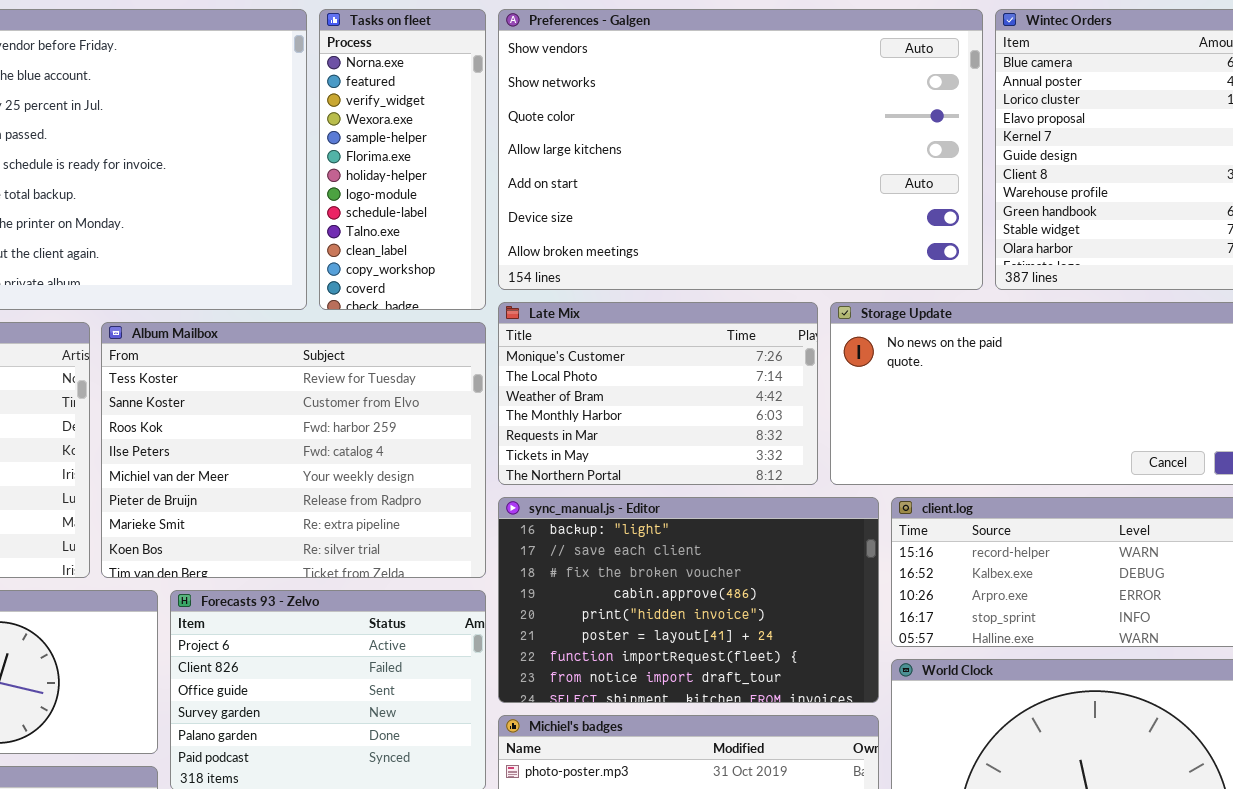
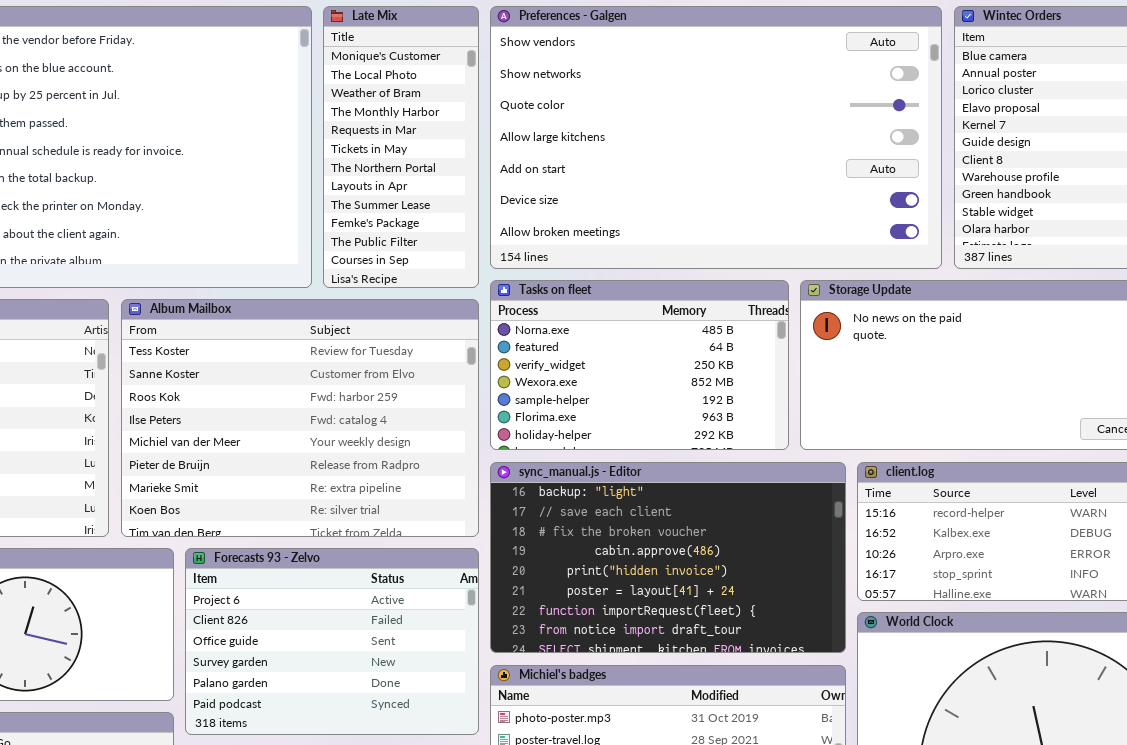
Tasks on fleet: [319,9,486,310] -> [490,280,789,450], moved, resized
Late Mix: [498,302,818,485] -> [323,6,479,288], moved, resized

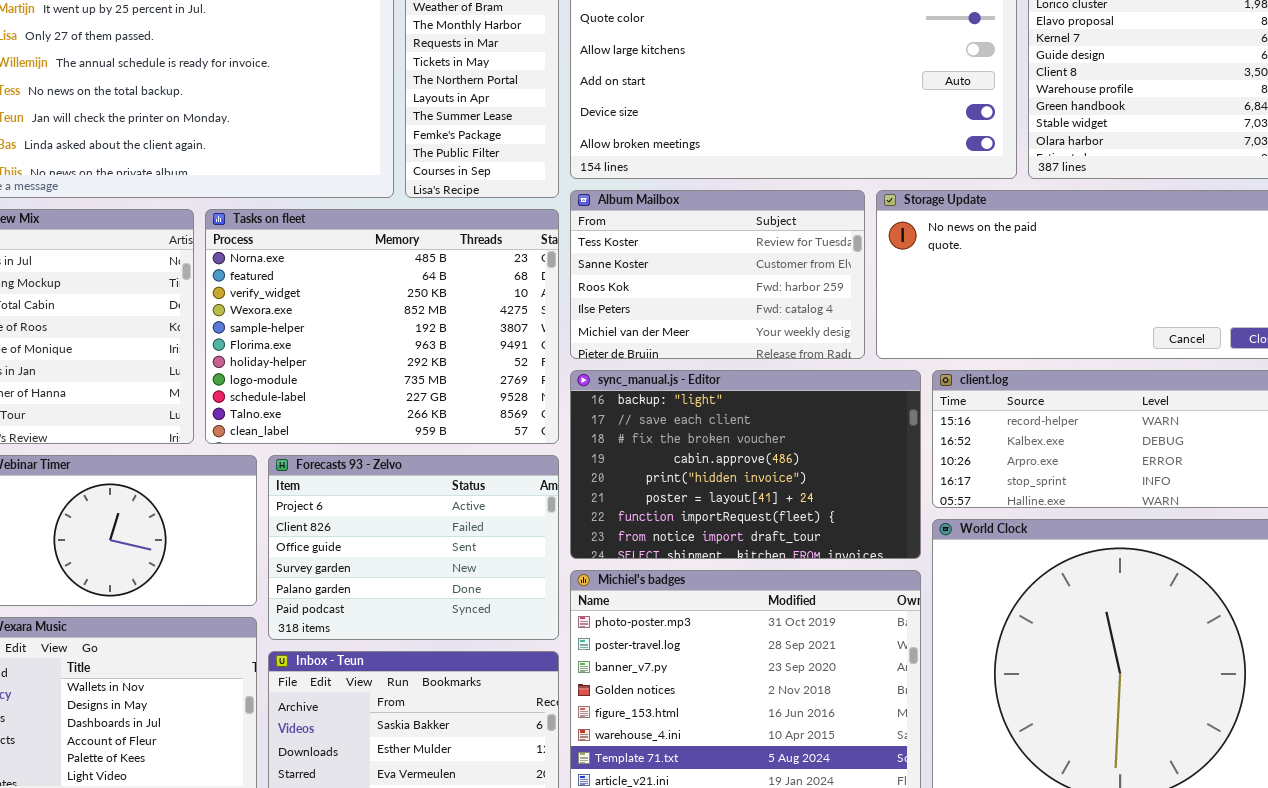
Tasks on fleet: [490,280,789,450] -> [205,209,559,444], moved, resized
Album Mailbox: [121,299,479,537] -> [570,190,865,359], moved, resized

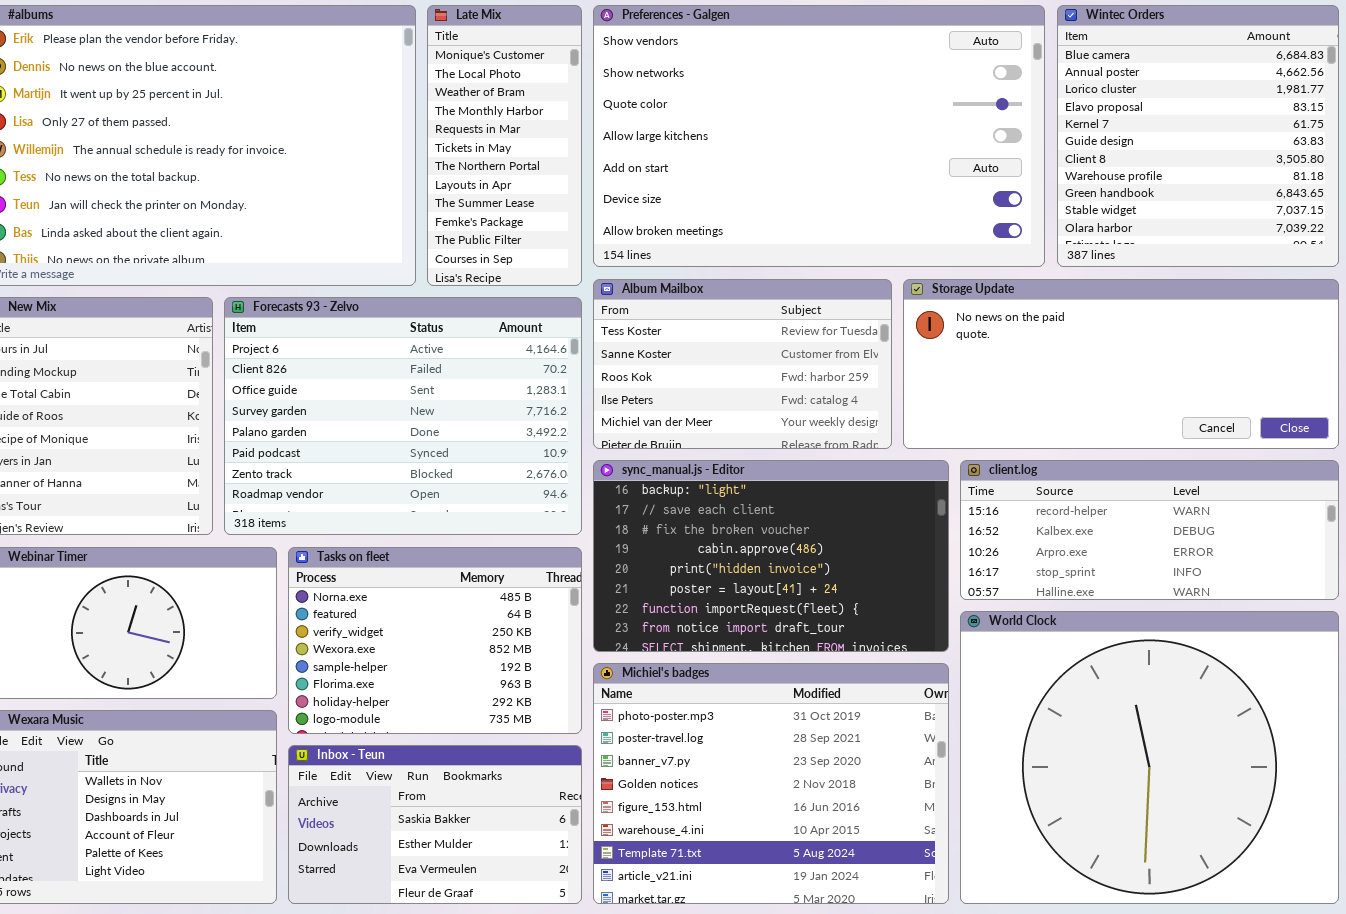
Tasks on fleet: [205,209,559,444] -> [288,547,582,734], moved, resized
Forecasts 93 - Zelvo: [268,455,559,640] -> [224,297,582,535], moved, resized

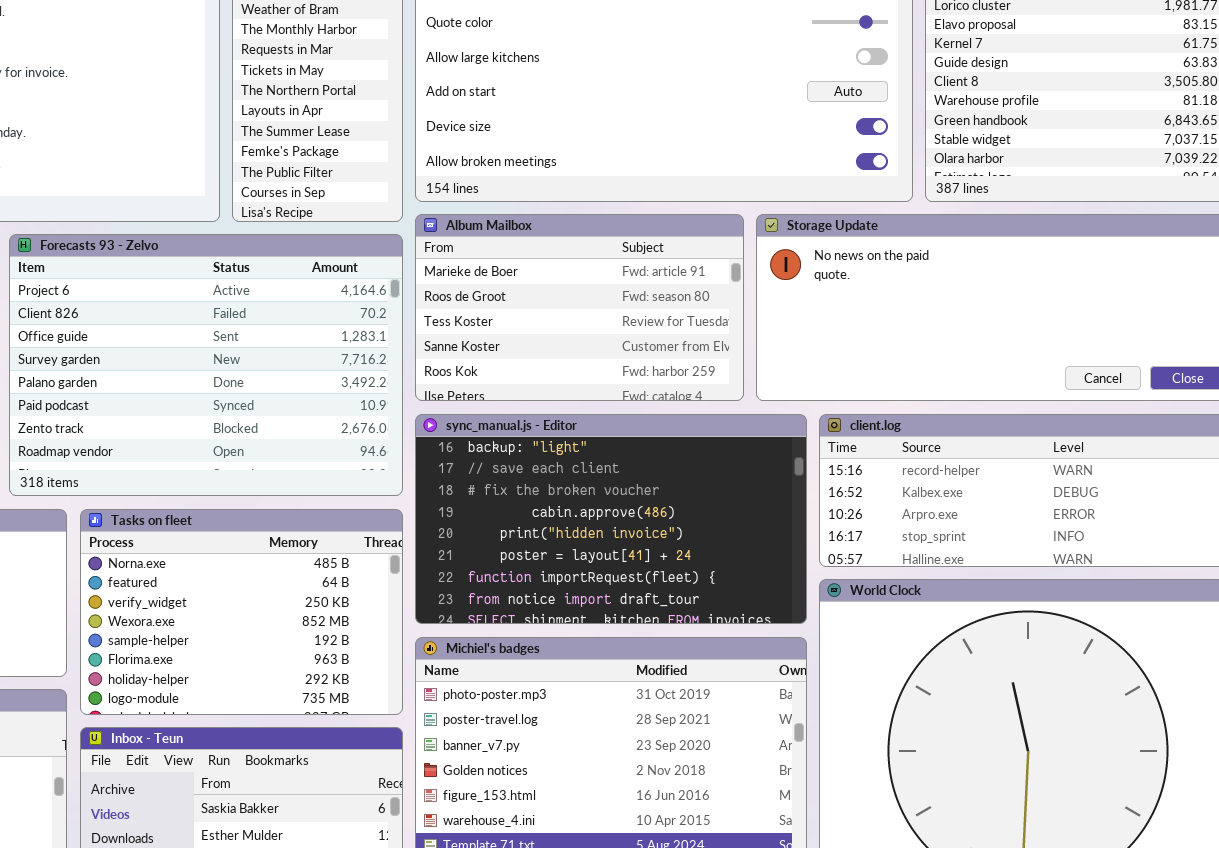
Album Mailbox: [593,279,892,449] -> [415,214,744,401], scrolled up 2 rows

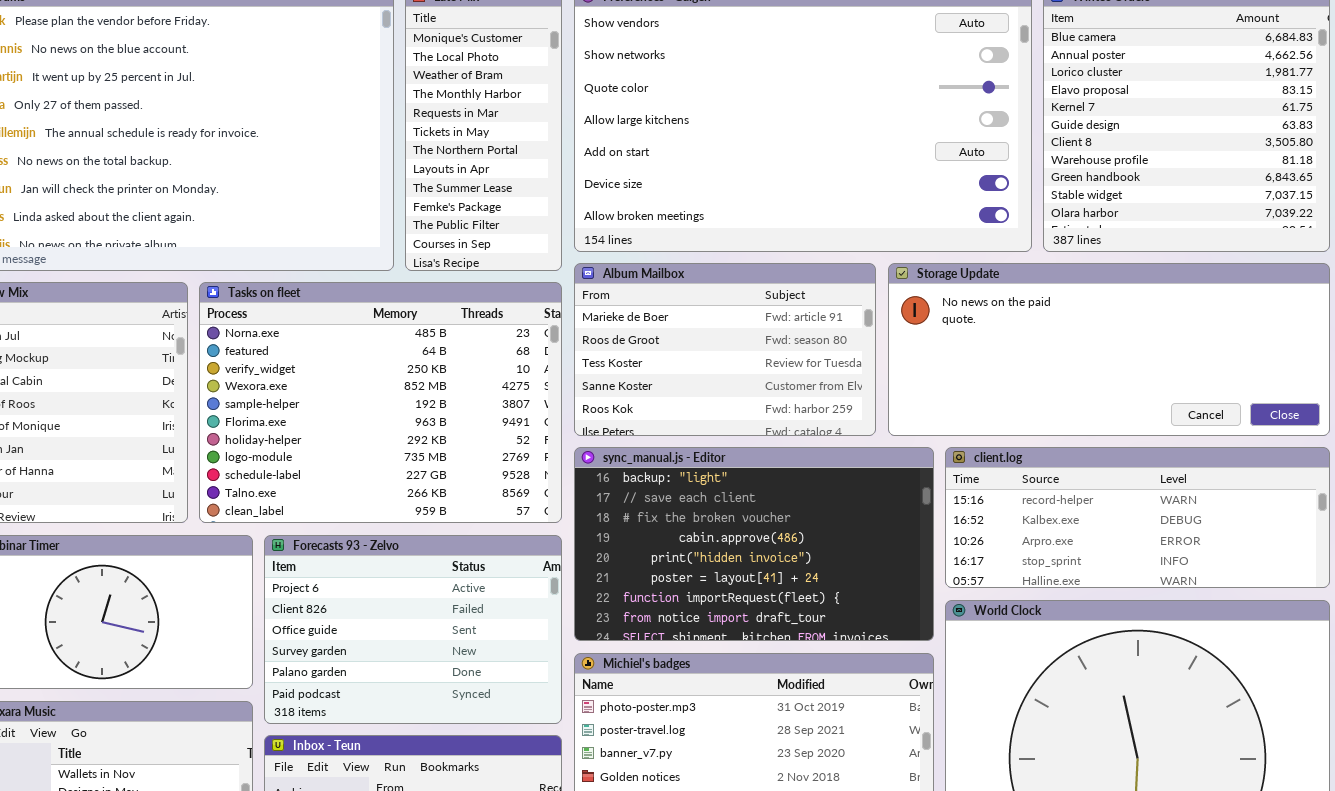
Forecasts 93 - Zelvo: [9,234,403,496] -> [264,535,562,724], moved, resized
Tasks on fleet: [80,509,403,715] -> [199,282,562,523], moved, resized

